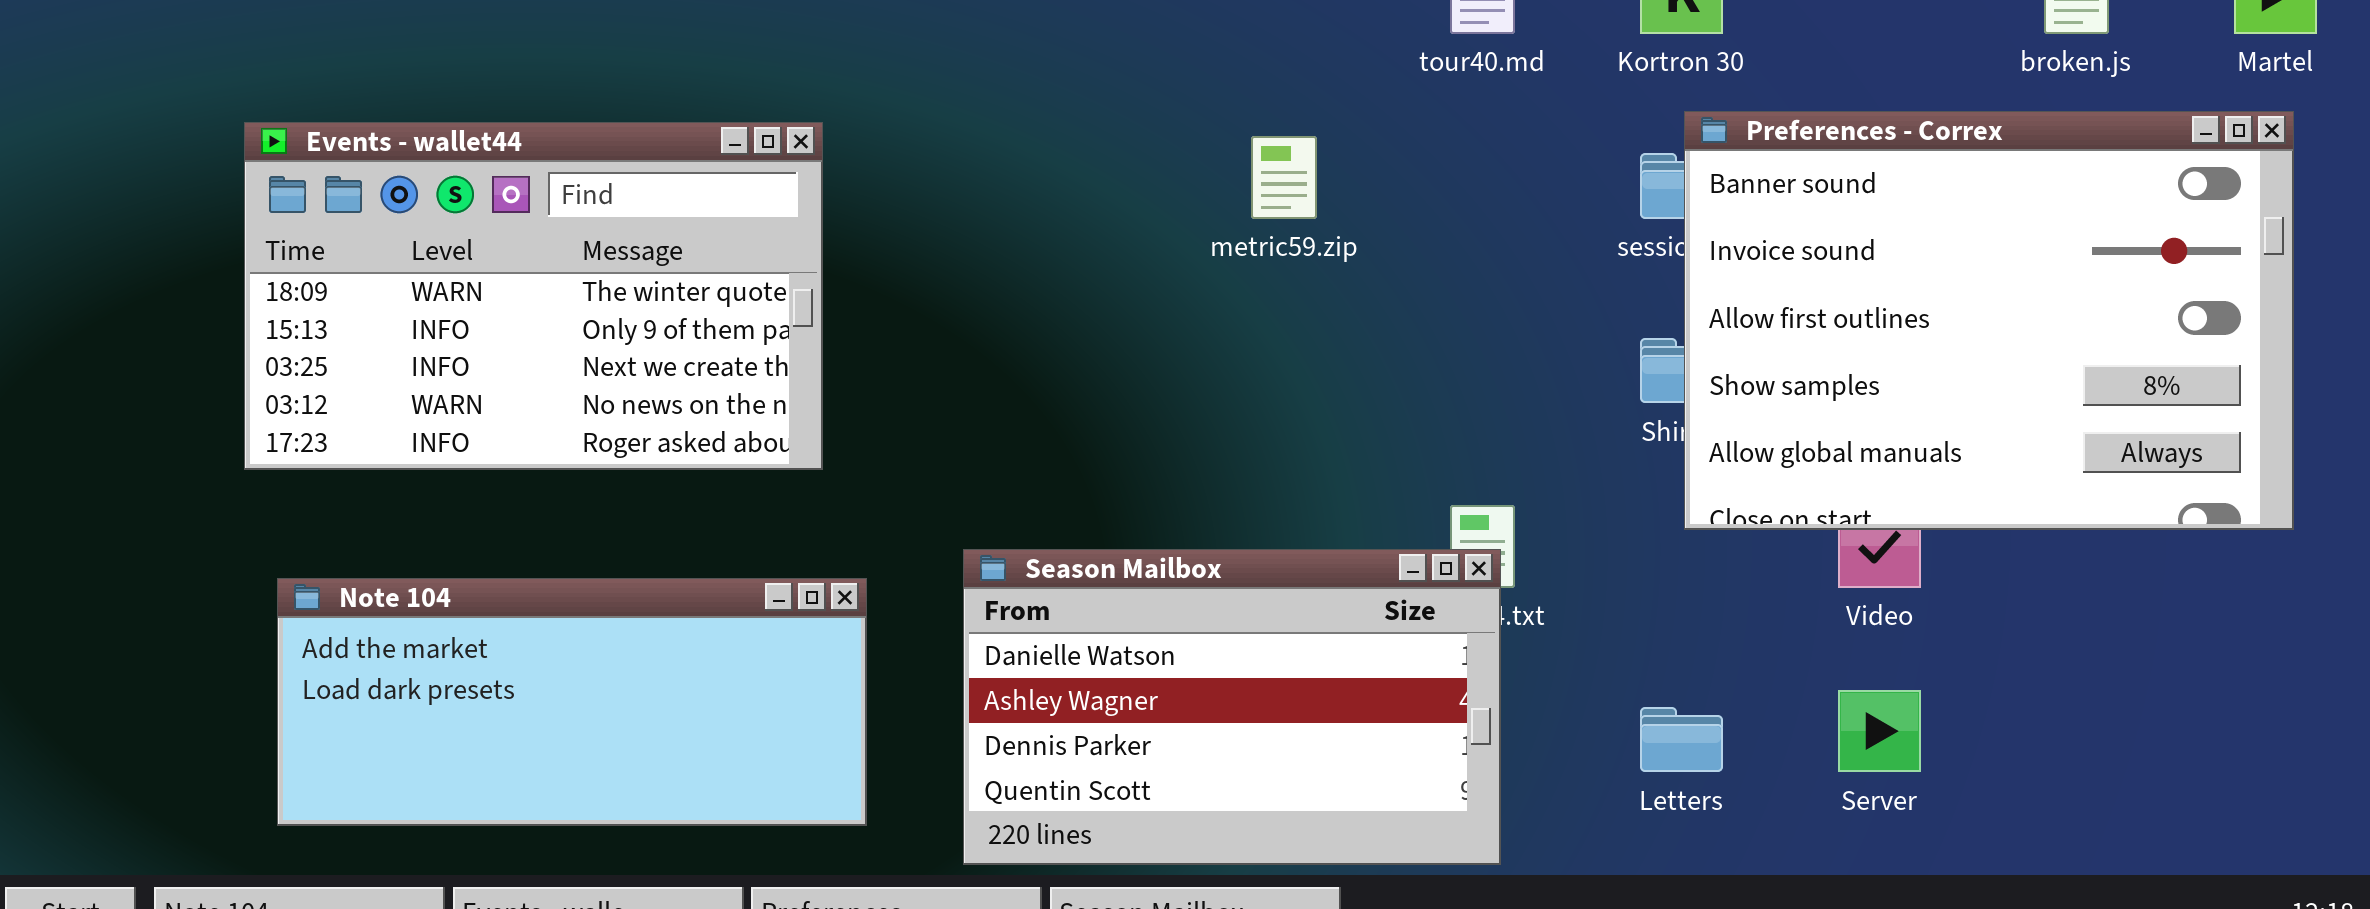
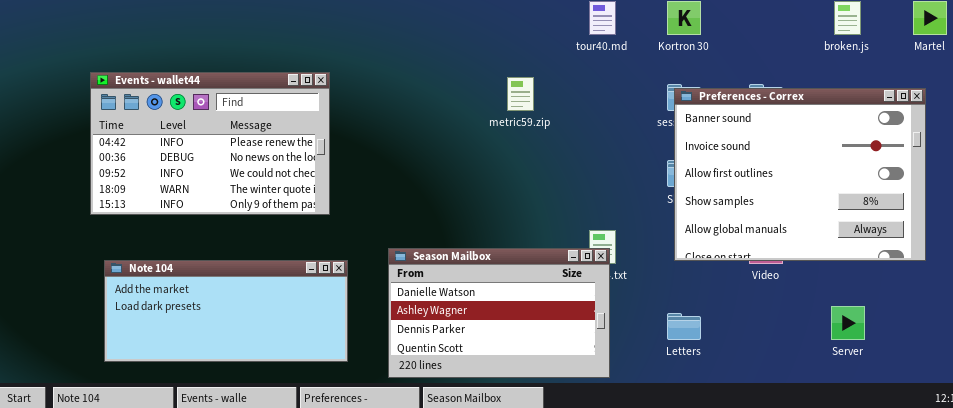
Preferences - Correx: [1684,111,2294,530] -> [674,88,926,261], moved
Events - wallet44: [244,122,823,470] -> [90,72,330,215], scrolled up 3 rows
Server: [1838,690,1921,772] -> [831,306,865,340], moved

